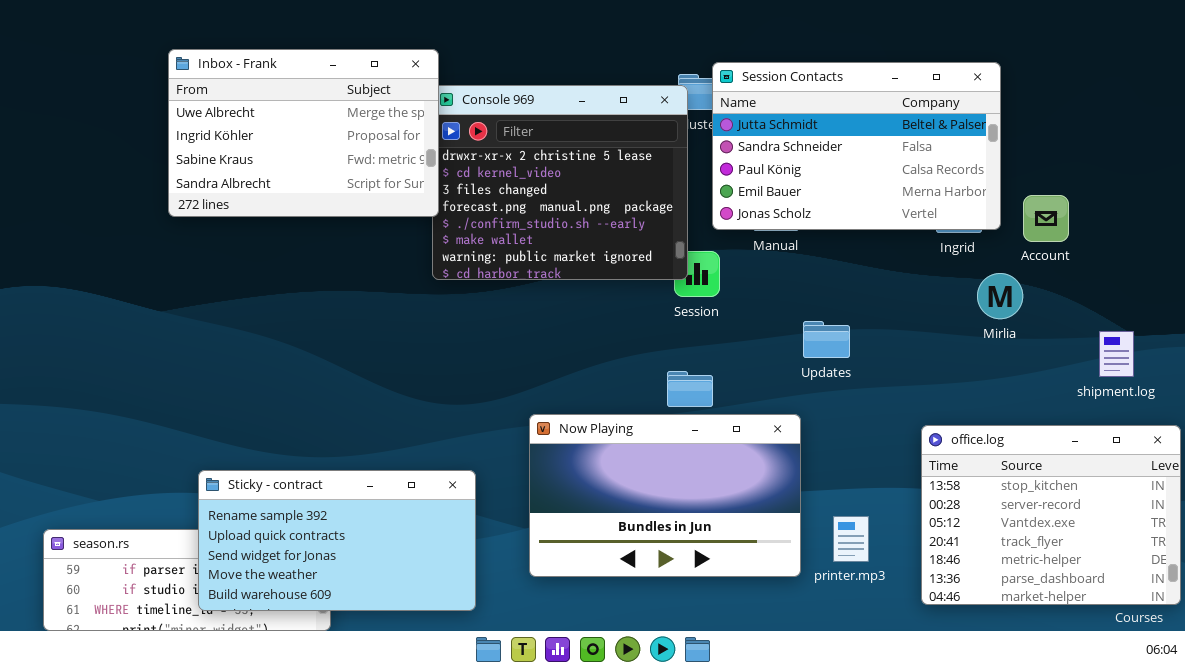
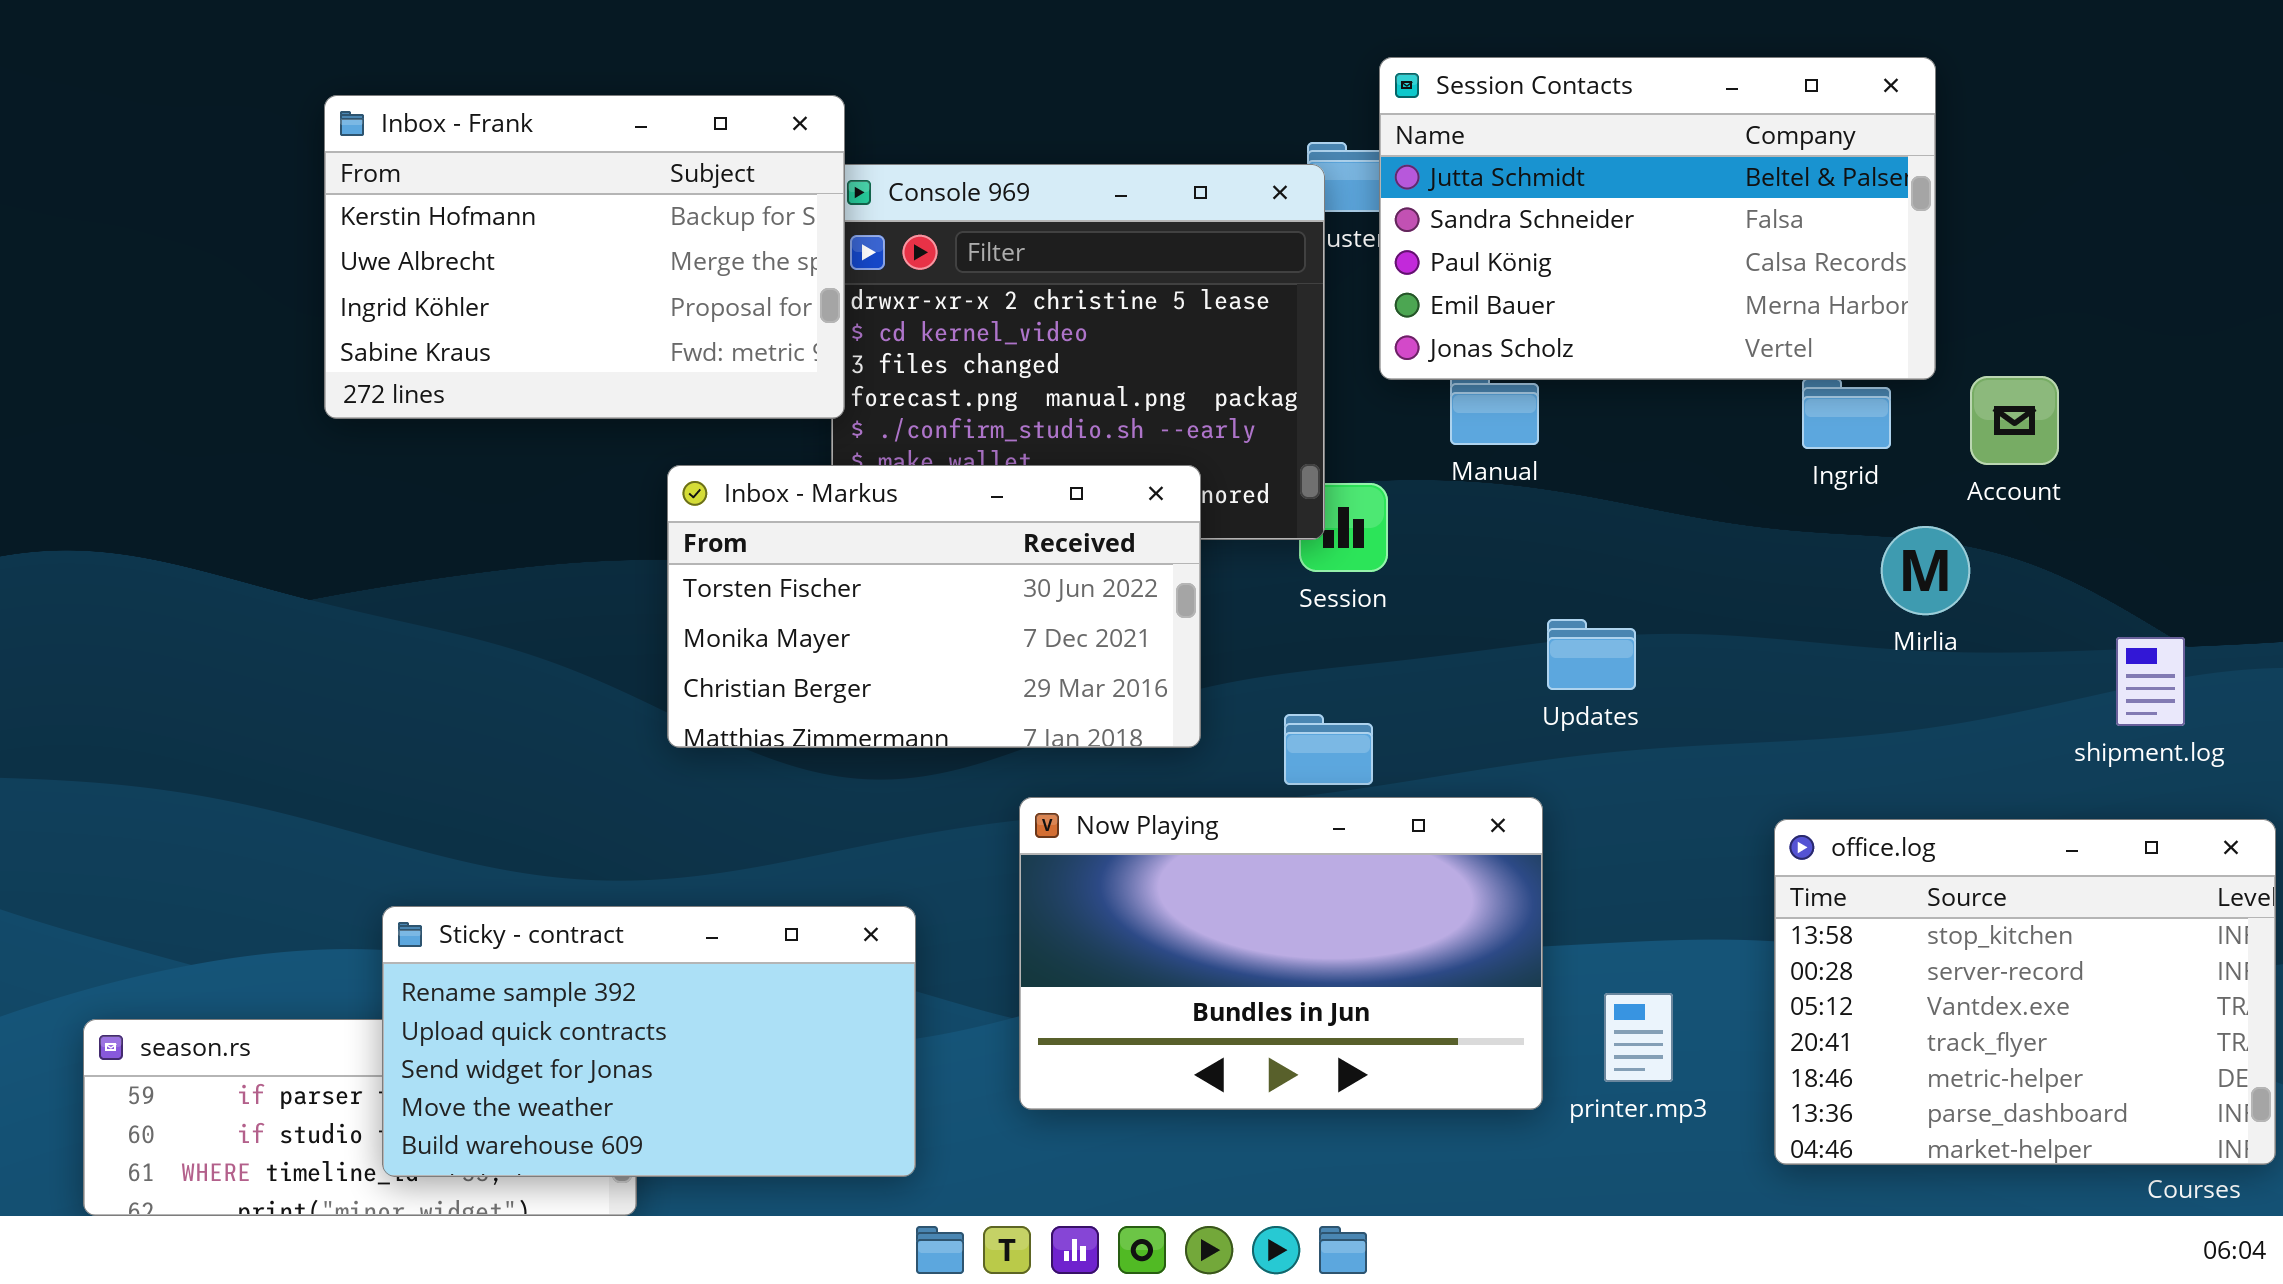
Inbox - Frank: [168,49,439,217] -> [324,95,845,419], scrolled up 1 row
Session Contacts: [712,62,1001,230] -> [1379,57,1936,380], moved
Inbox - Markus: none -> [667,465,1201,748], opened

